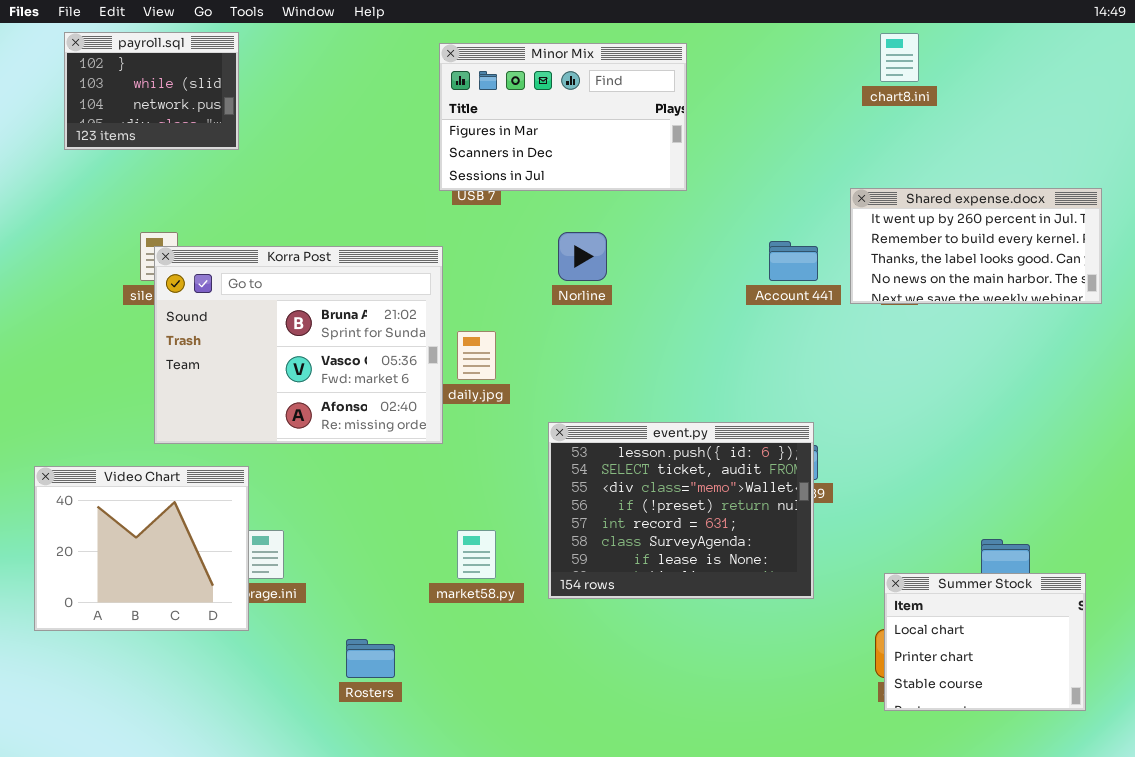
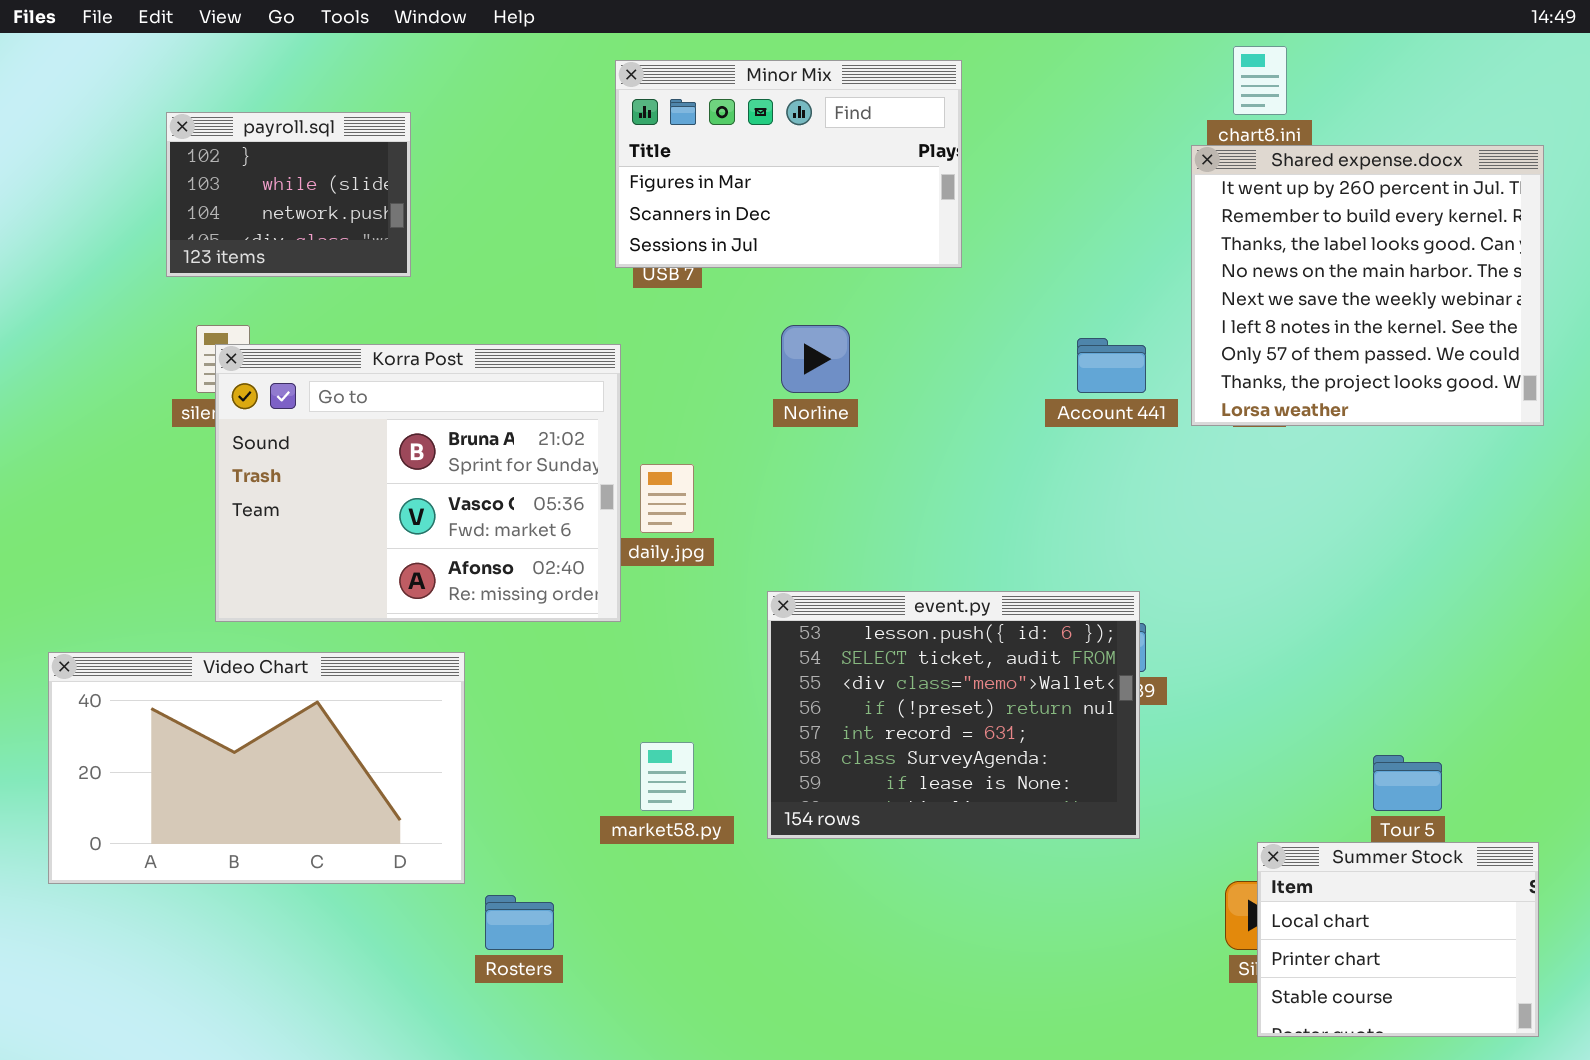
payroll.sql: [64,32,239,150] -> [166,112,411,277], moved
Shared expense.docx: [850,188,1102,304] -> [1191,145,1544,426], resized
Video Chart: [34,466,249,631] -> [48,652,465,884], resized
Summer Stock: [884,573,1086,711] -> [1257,842,1539,1037], moved

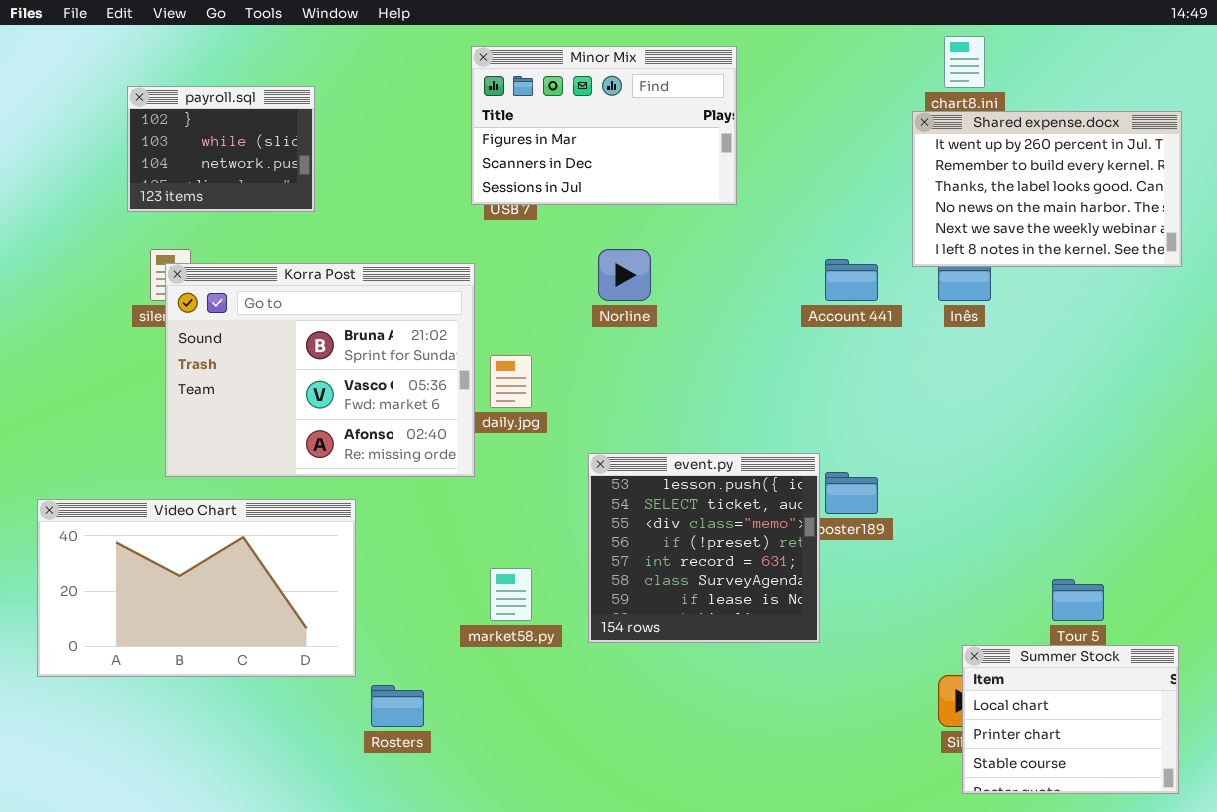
Shared expense.docx: [1191,145,1544,426] -> [912,111,1182,267], resized
event.py: [767,591,1140,839] -> [588,453,820,643], resized

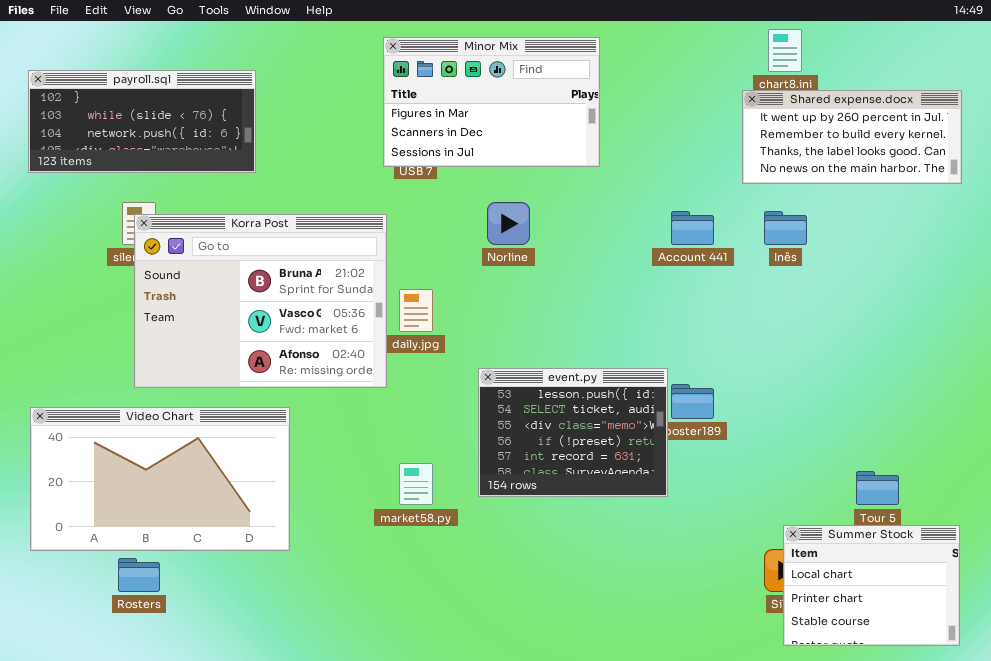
payroll.sql: [127,86,315,212] -> [28,70,256,173], resized
Shared expense.docx: [912,111,1182,267] -> [742,90,962,184], resized
event.py: [588,453,820,643] -> [478,368,668,497], resized
Rosters: [371,685,424,727] -> [118,558,160,592], moved

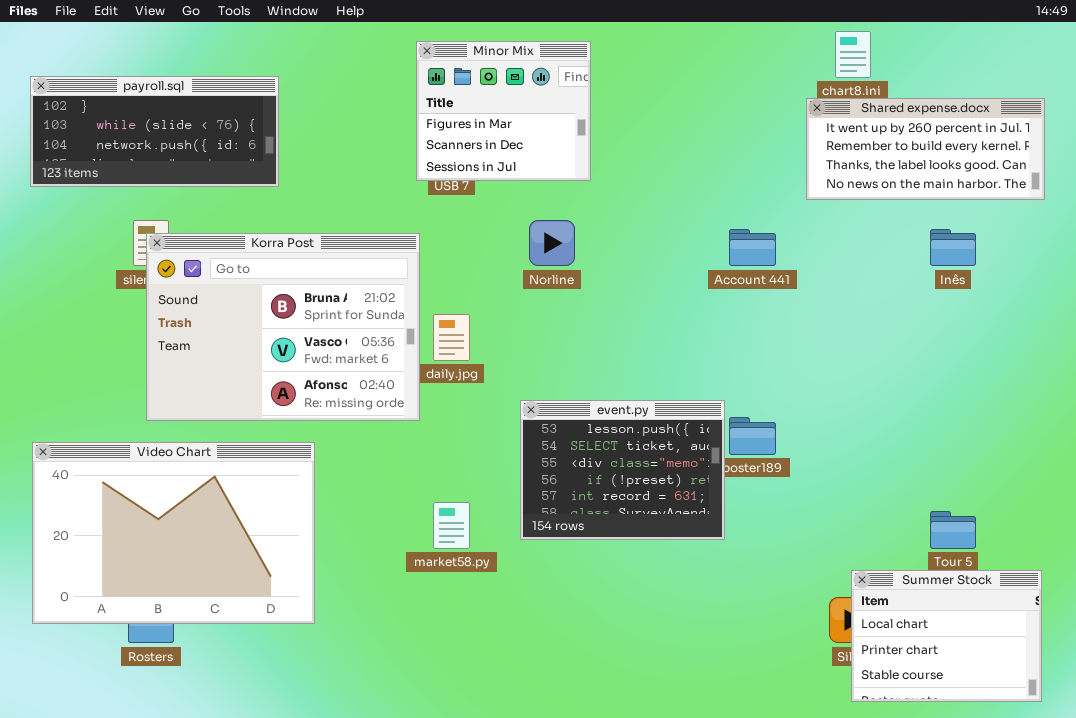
Minor Mix: [383,37,600,167] -> [416,41,591,181], resized
Inês: [764,211,807,245] -> [930,229,976,266], moved
Video Chart: [30,407,290,551] -> [32,442,315,624], resized

